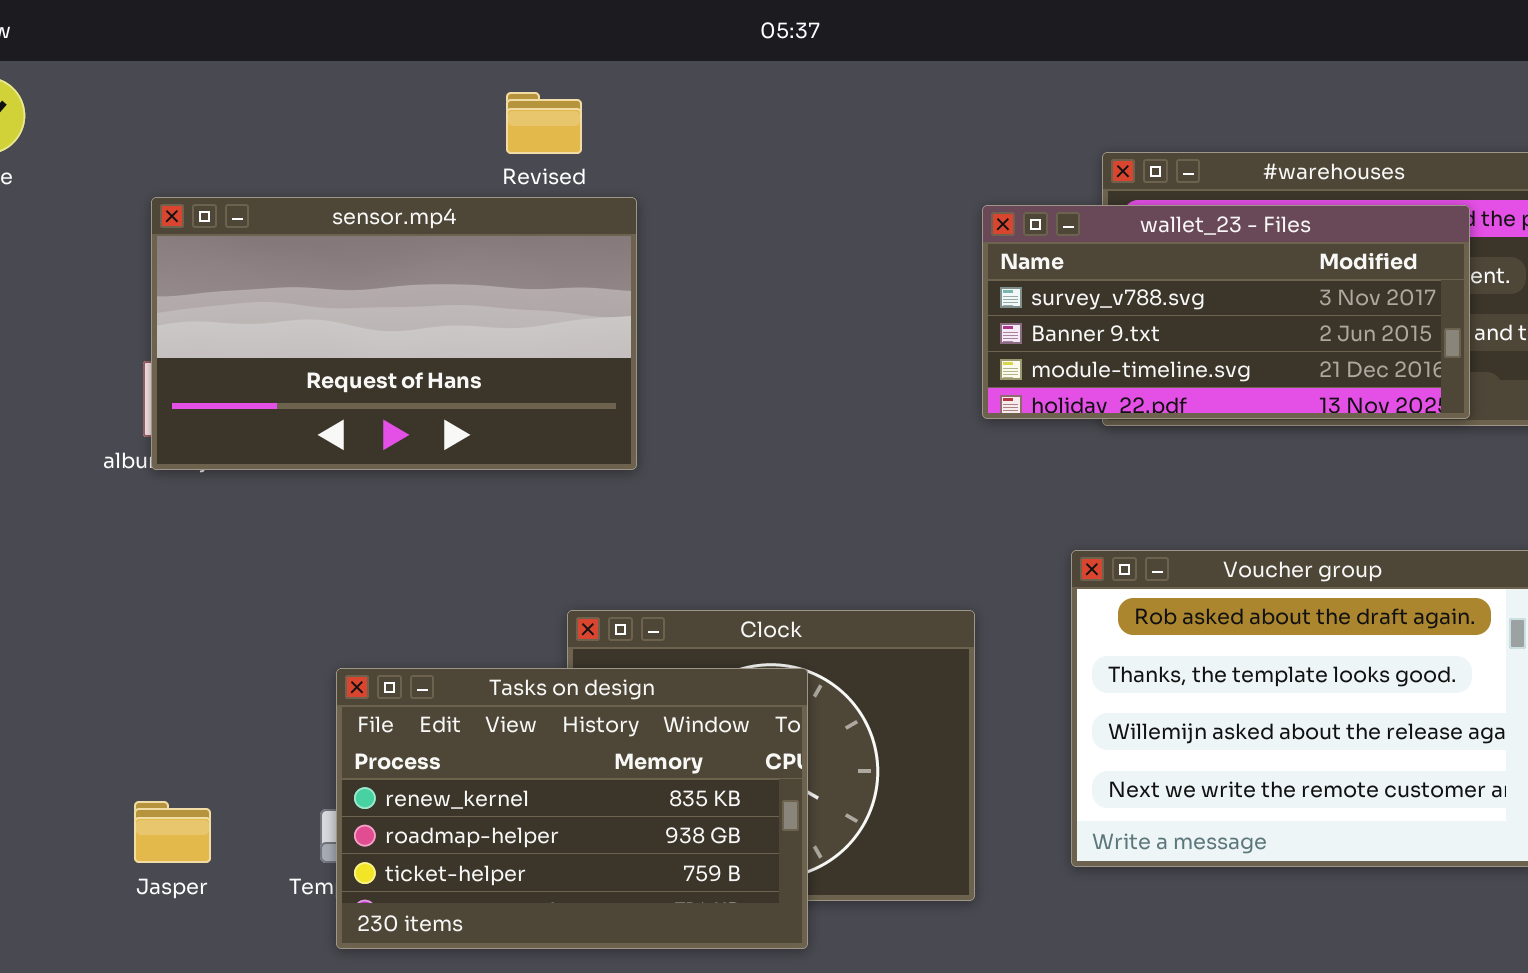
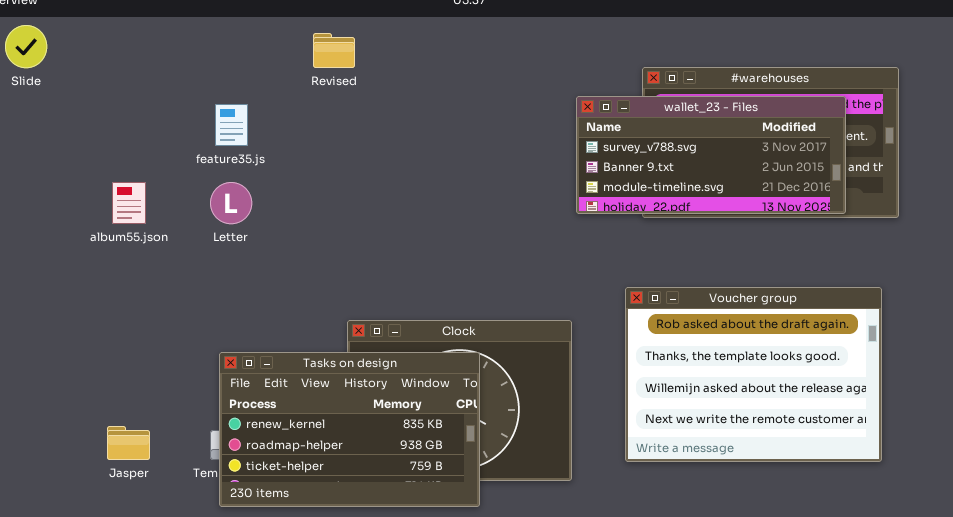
sensor.mp4: [151,197,637,470] -> none, closed

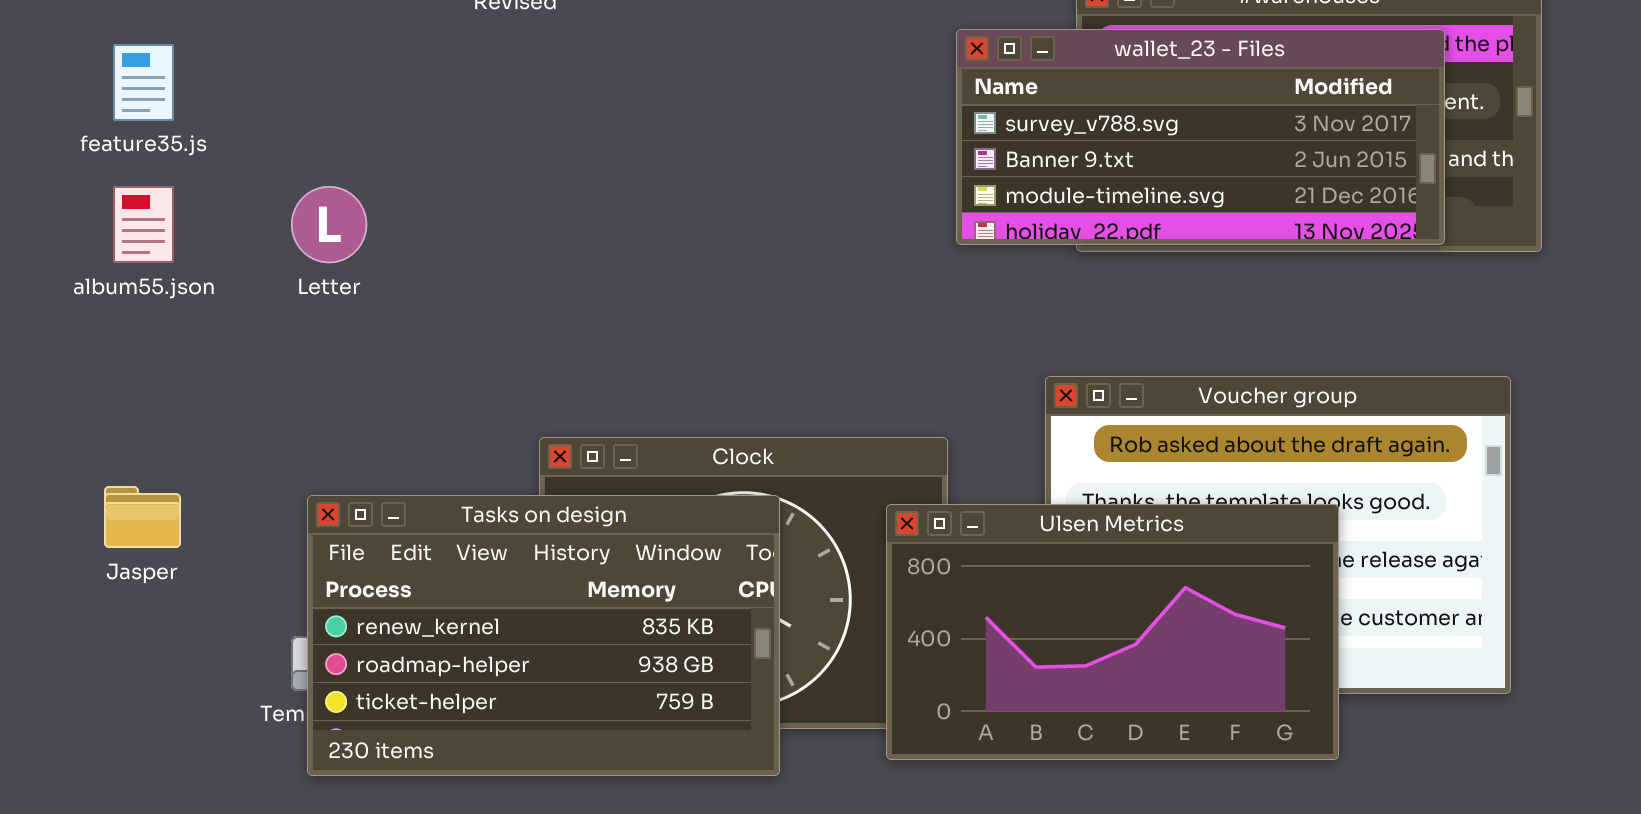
feature35.js: [215,104,248,146] -> [113,44,174,121], moved
Ulsen Metrics: none -> [886,504,1339,760], opened
Jasper: [107,426,150,460] -> [104,486,181,548], moved

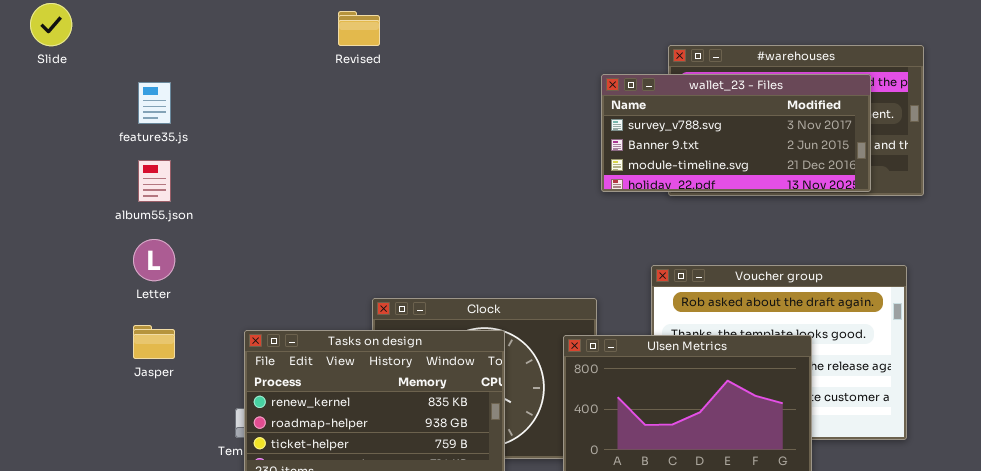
Letter: [291,186,367,263] -> [133,239,175,281], moved

